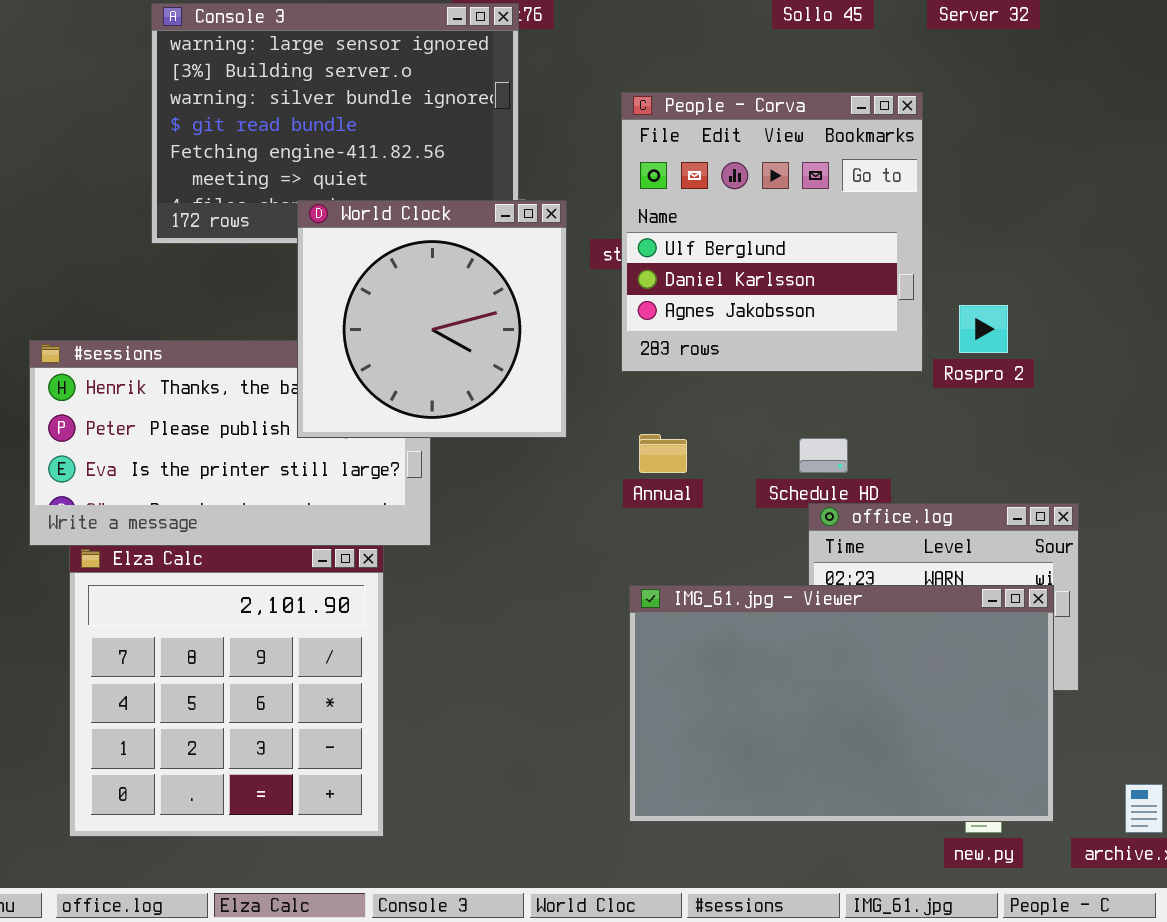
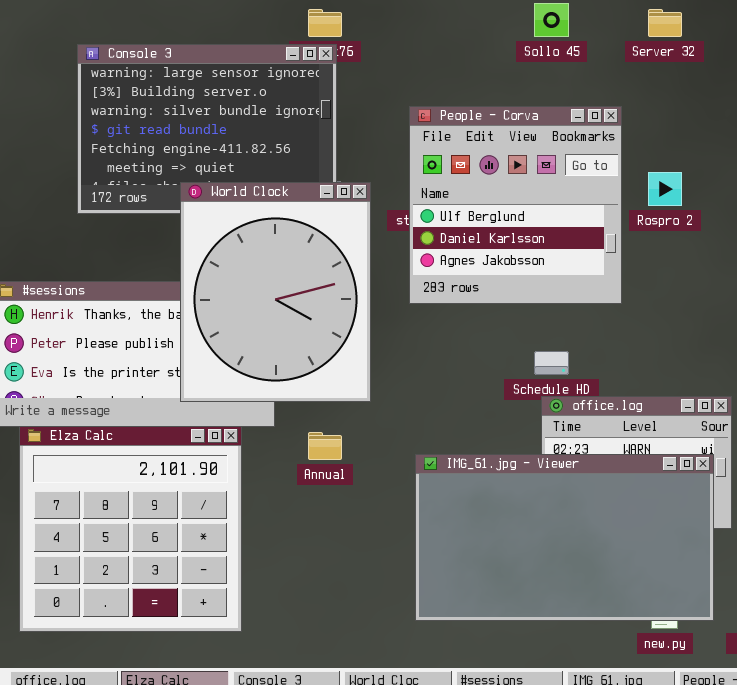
World Clock: [297,200,567,438] -> [180,182,371,402], resized
Rospro 2: [959,305,1008,353] -> [648,172,682,206], moved
Annual: [639,434,687,473] -> [308,432,342,460], moved

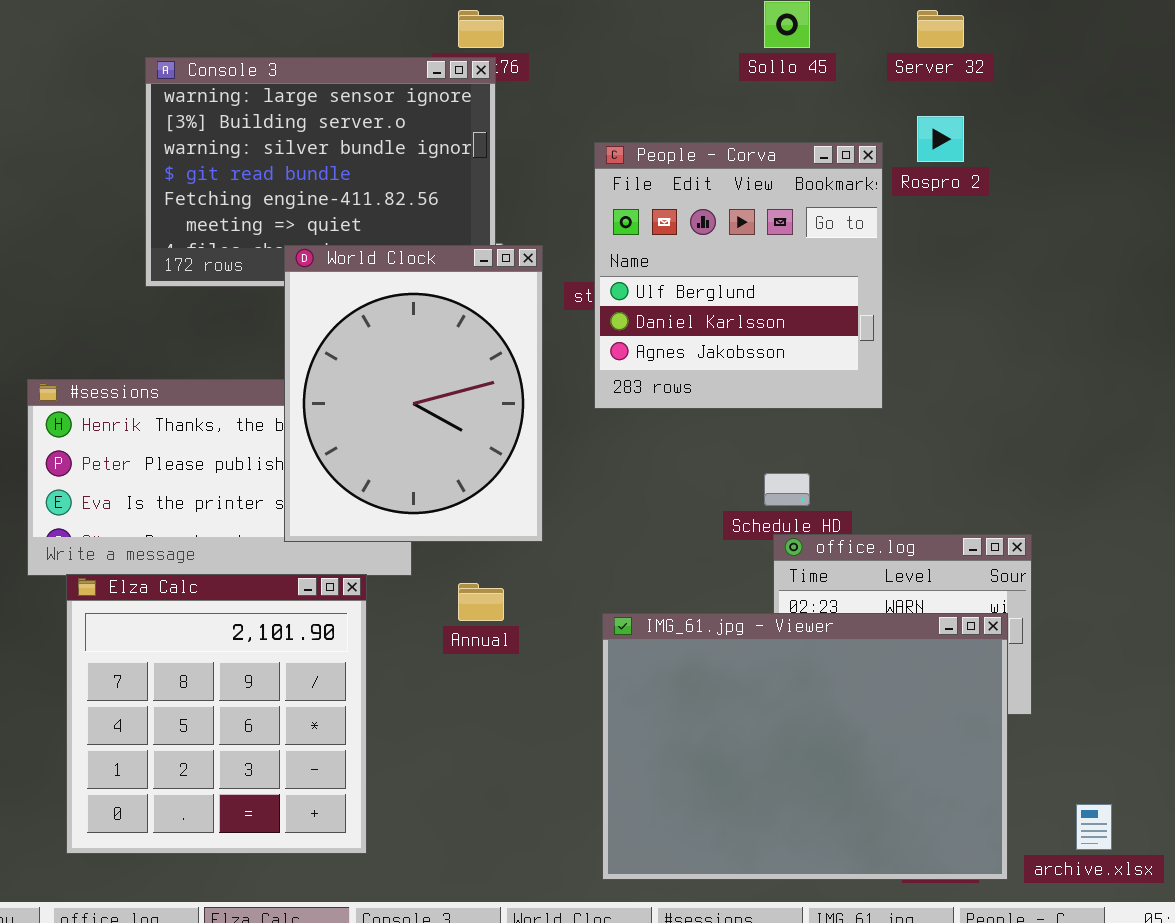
Rospro 2: [648,172,682,206] -> [917,116,964,162], moved
IMG_61.jpg - Viewer: [415,454,714,621] -> [602,613,1008,880], resized

